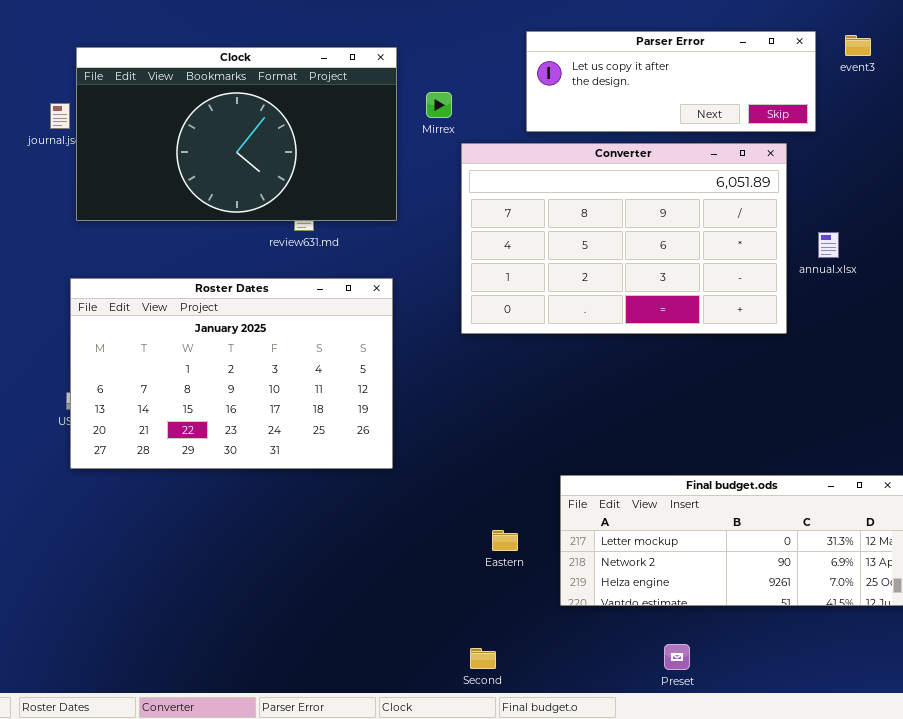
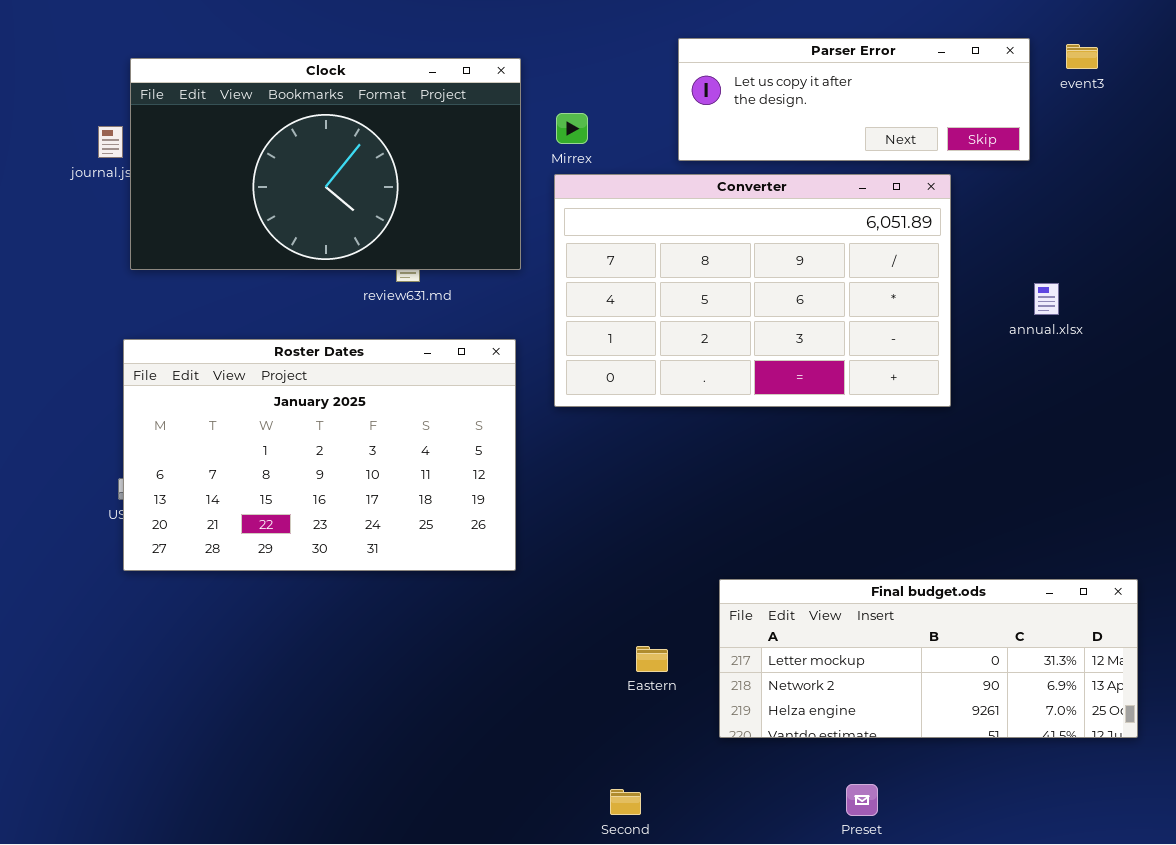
Converter: [461,143,787,334] -> [554,174,951,407], moved

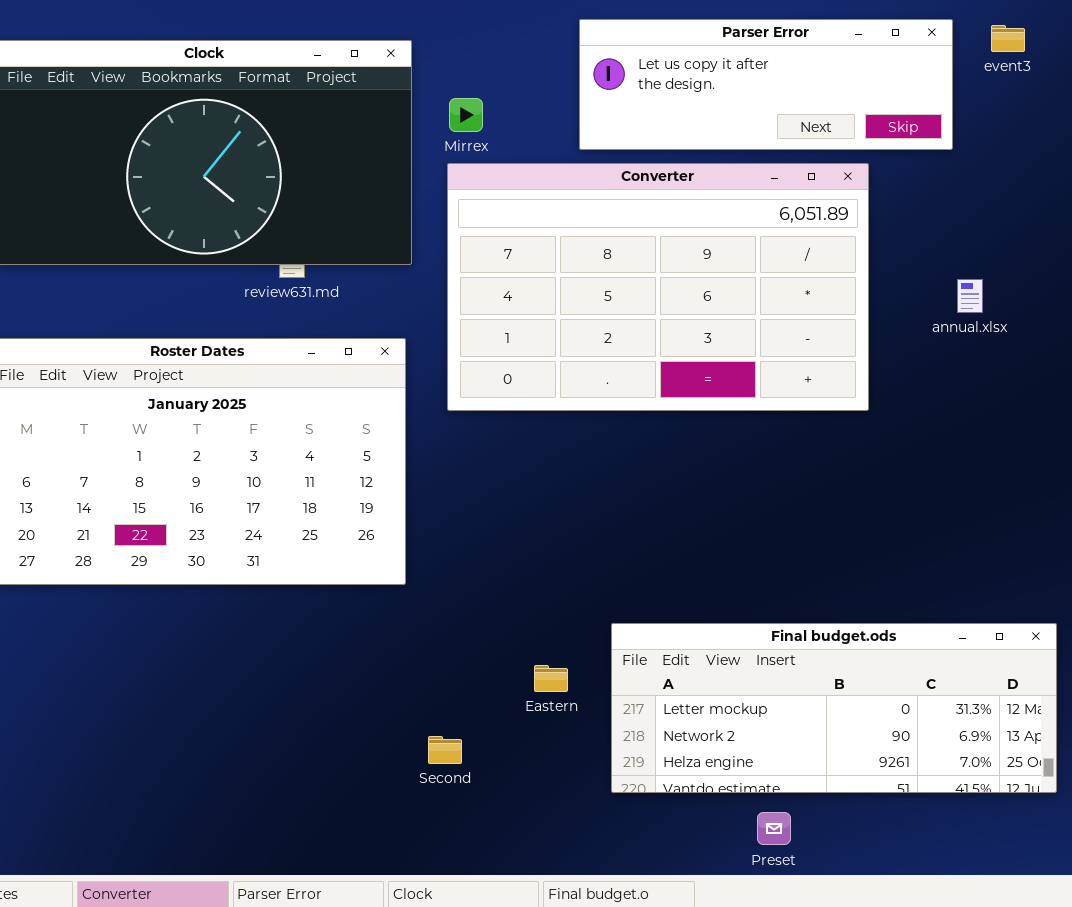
Final budget.ods: [719,579,1138,738] -> [611,623,1057,793], moved
Second: [610,789,641,815] -> [428,736,462,764], moved

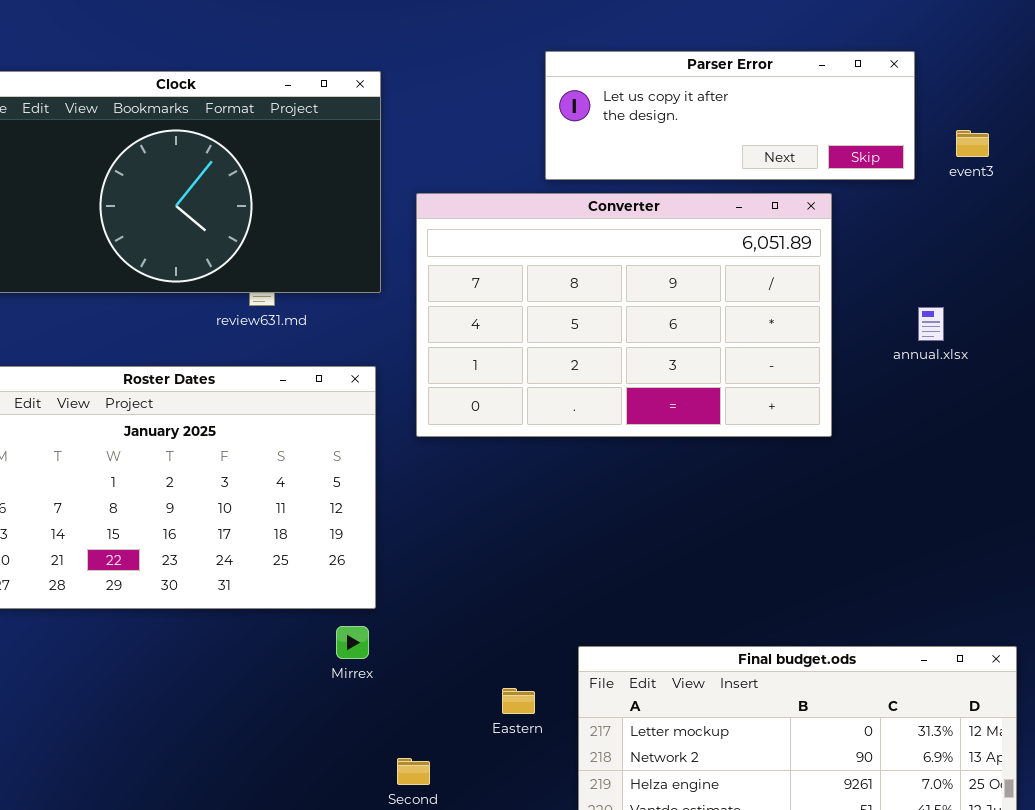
event3: [991,25,1025,52] -> [956,130,989,157], moved
Mirrex: [449,98,483,132] -> [336,626,369,659], moved

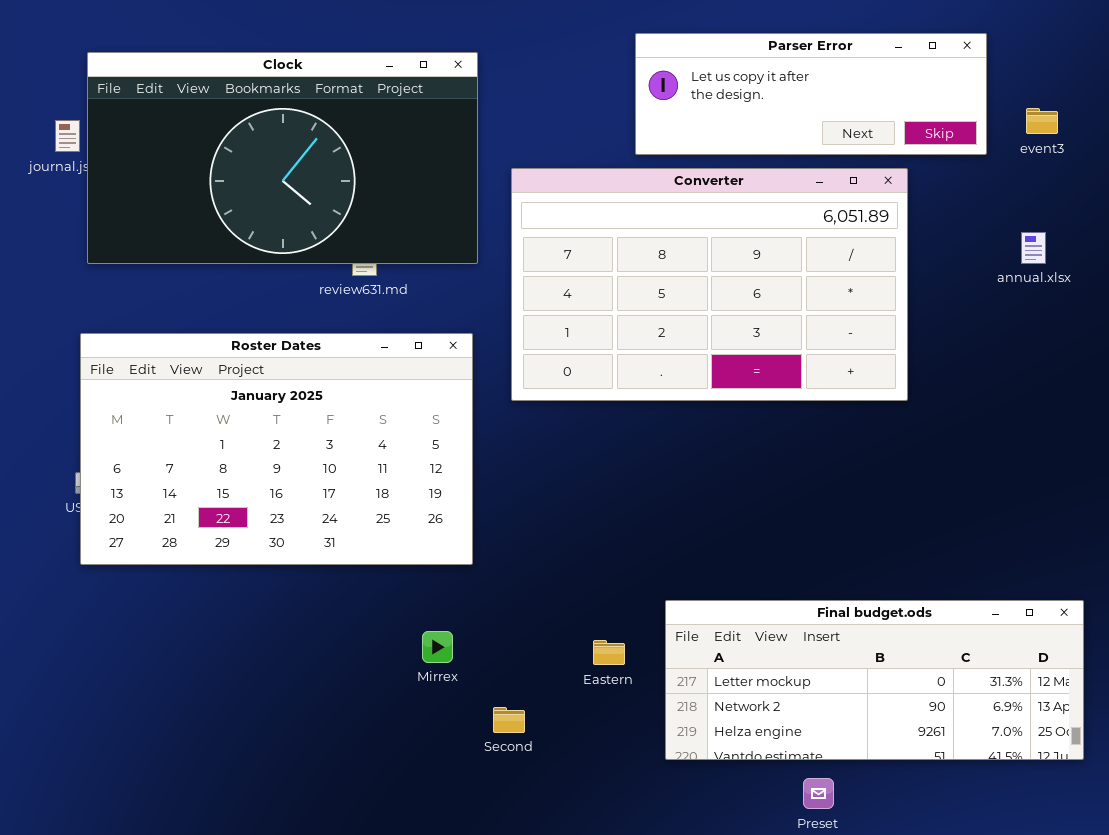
annual.xlsx: [918,307,944,341] -> [1021,232,1046,264], moved
Mirrex: [336,626,369,659] -> [422,631,453,663], moved

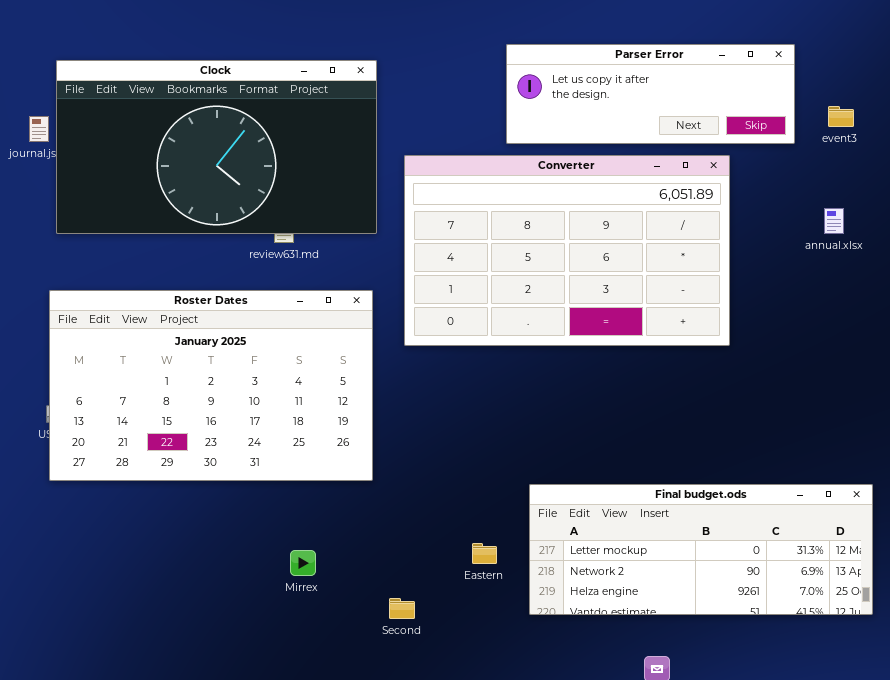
Final budget.ods: [665,600,1084,760] -> [529,484,873,615], moved
Mirrex: [422,631,453,663] -> [290,550,316,576], moved

